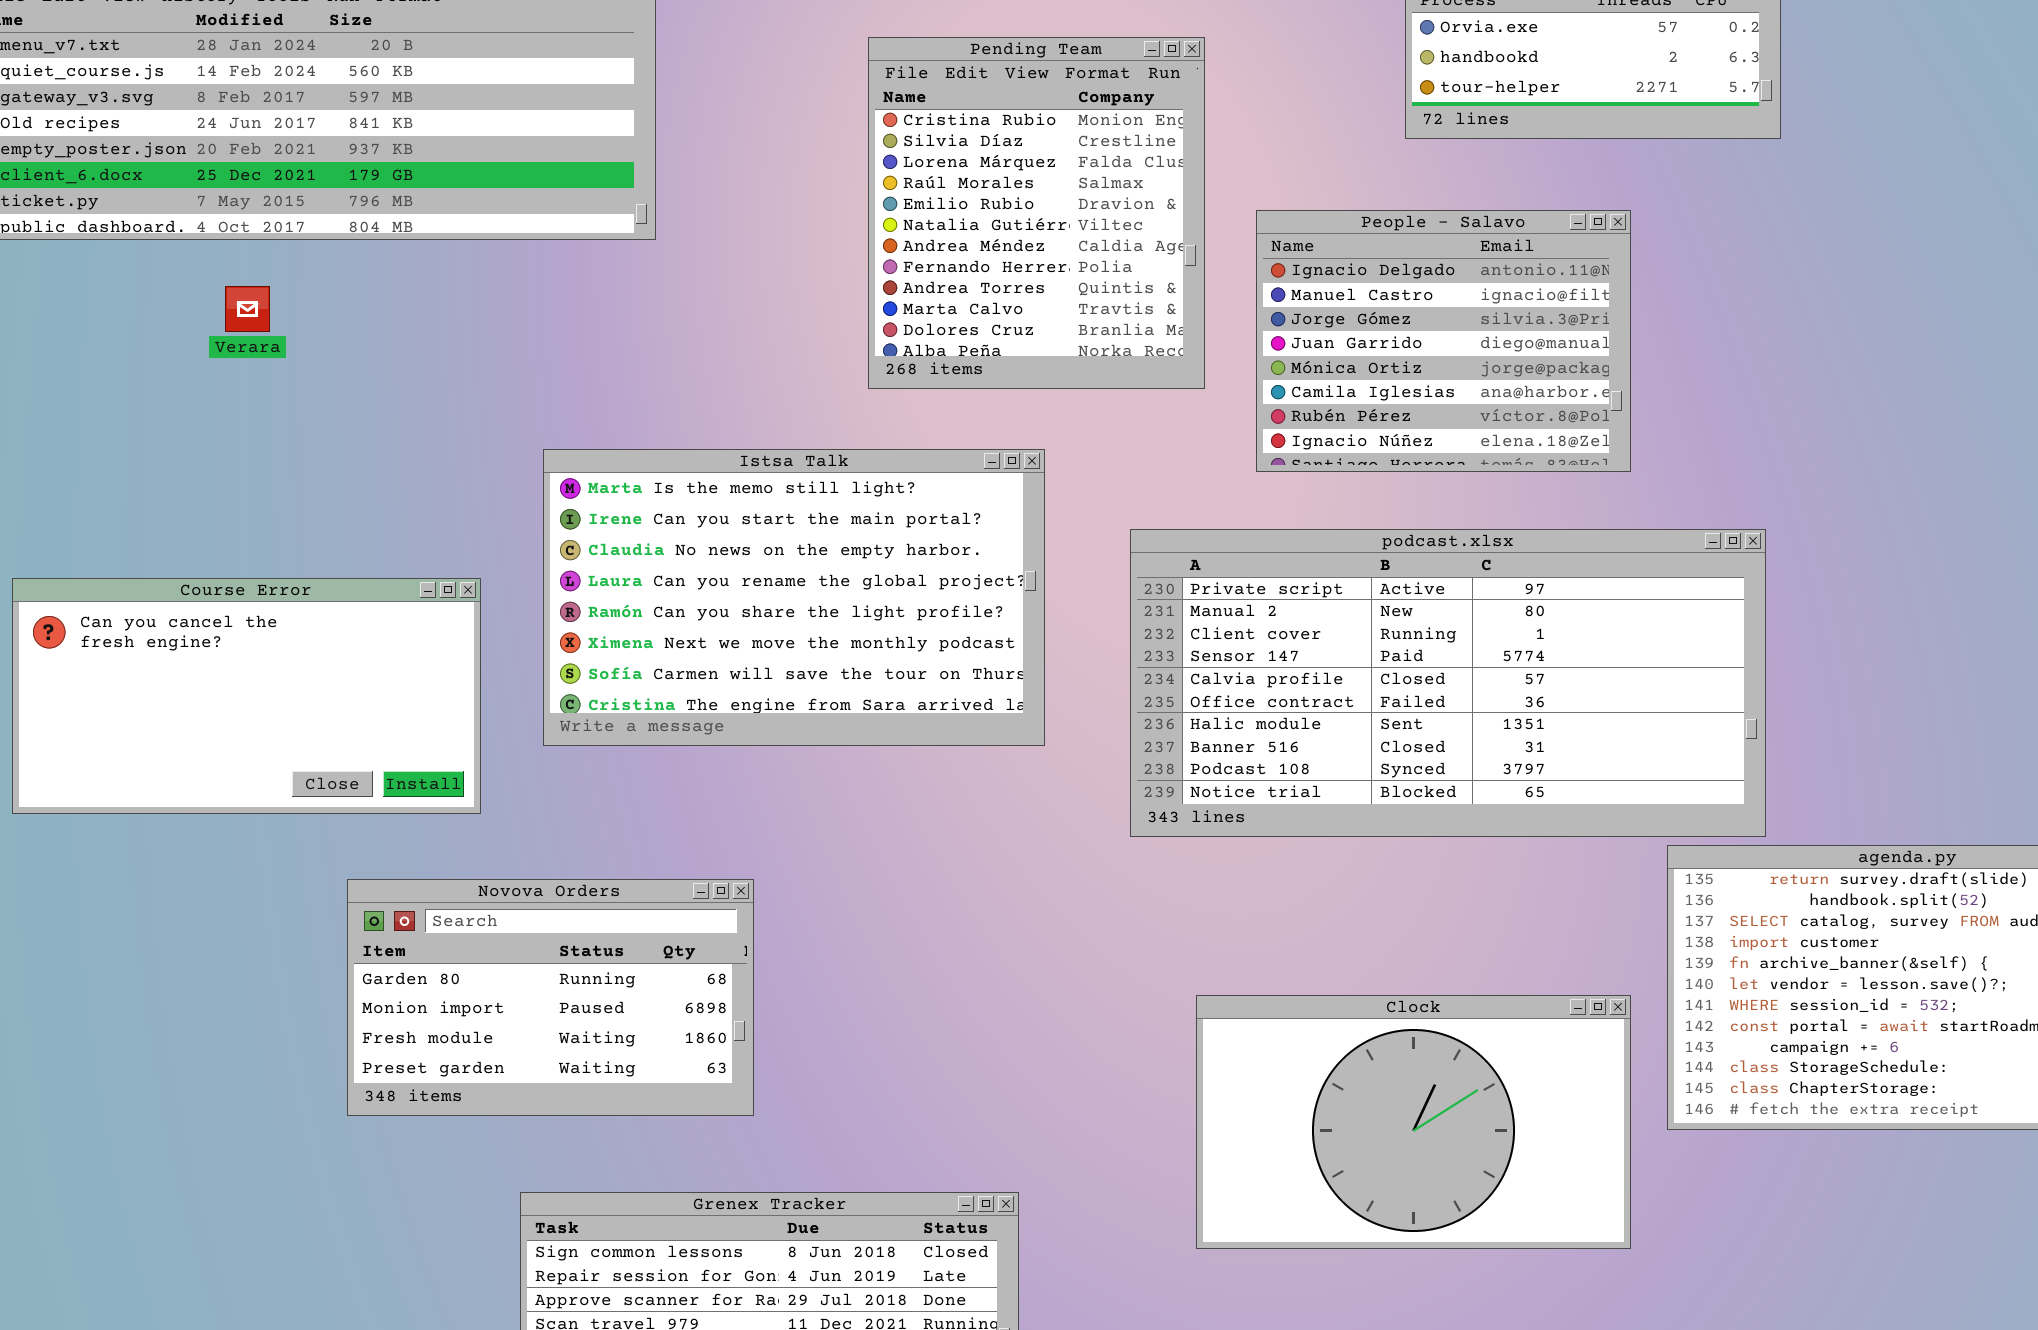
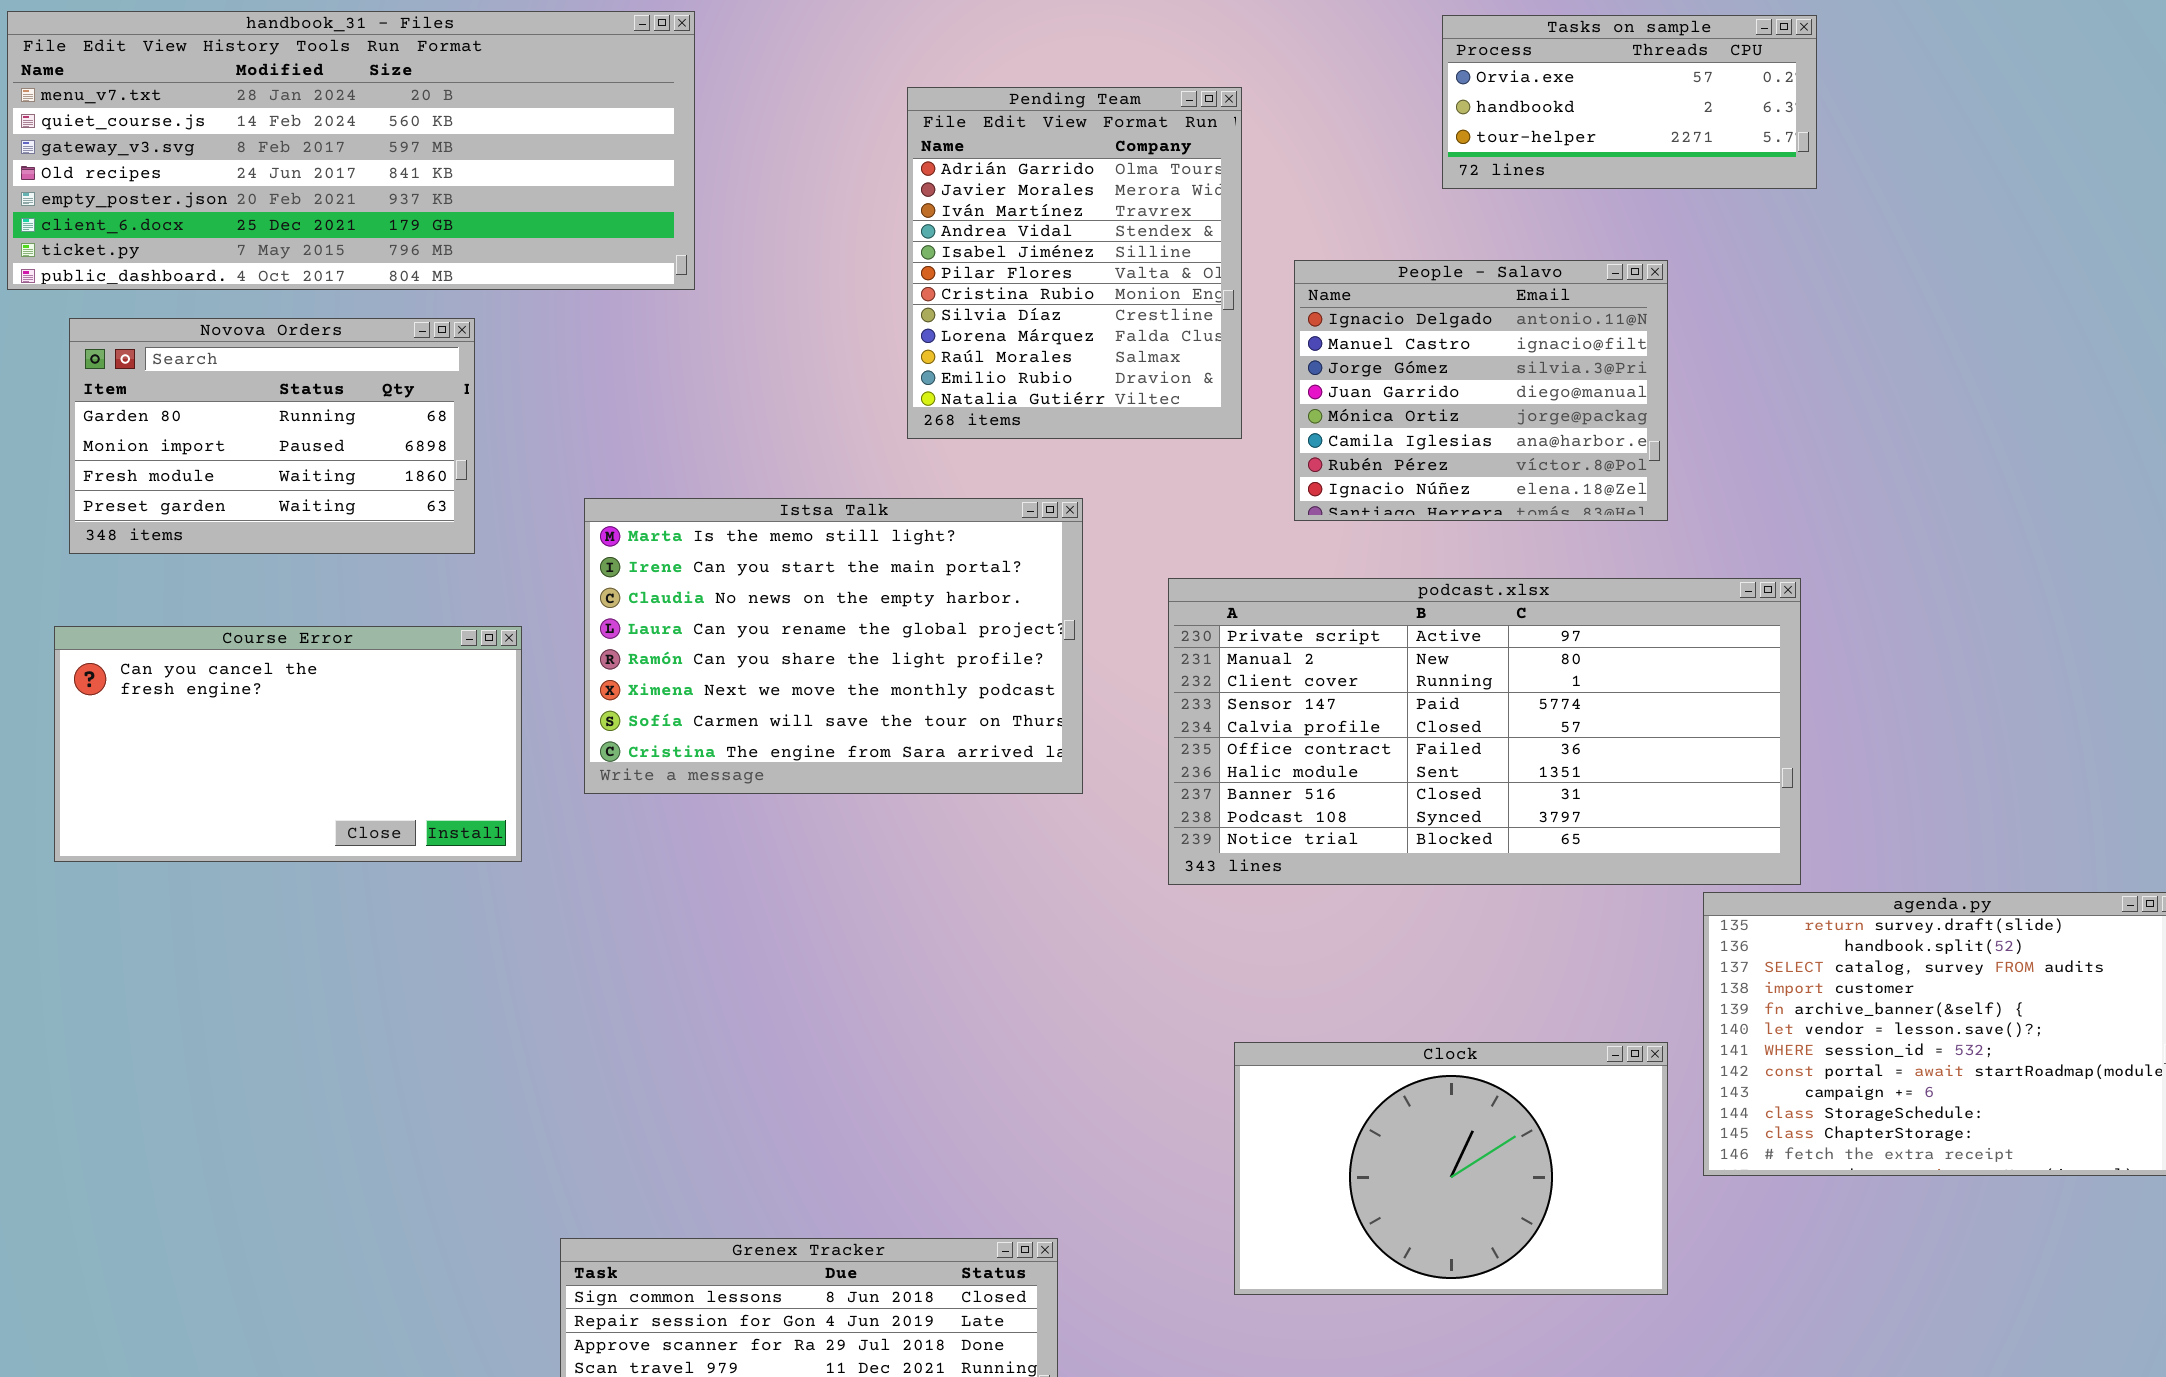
Pending Team: [868,37,1205,389] -> [907,87,1242,439], scrolled up 6 rows
Novova Orders: [347,879,754,1116] -> [69,318,475,554], moved

